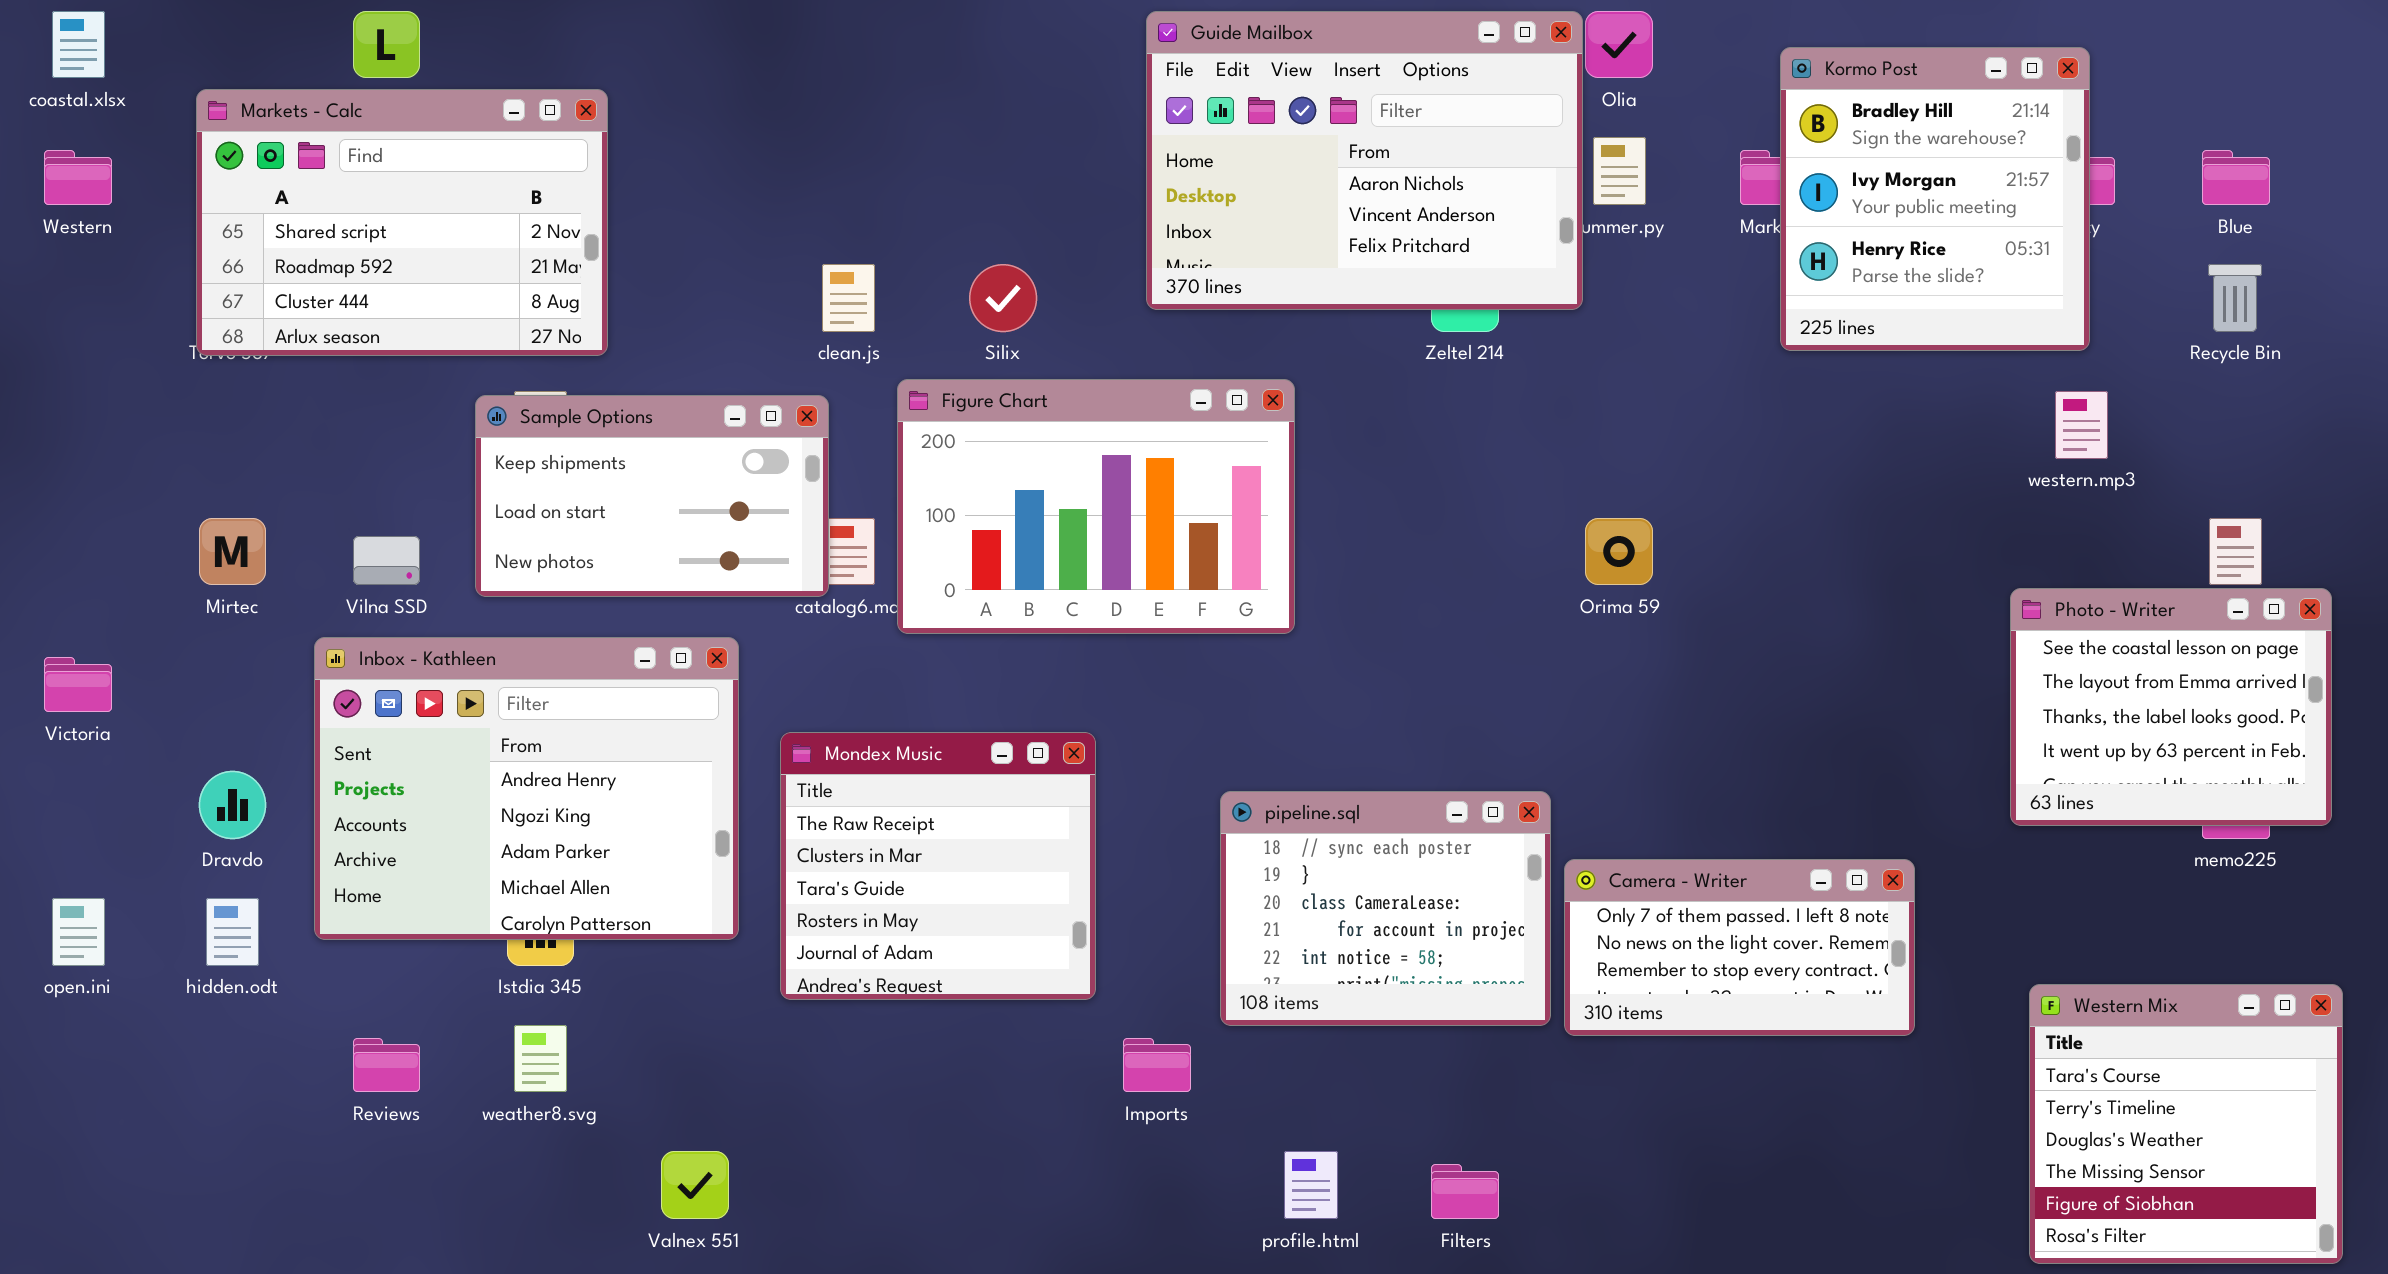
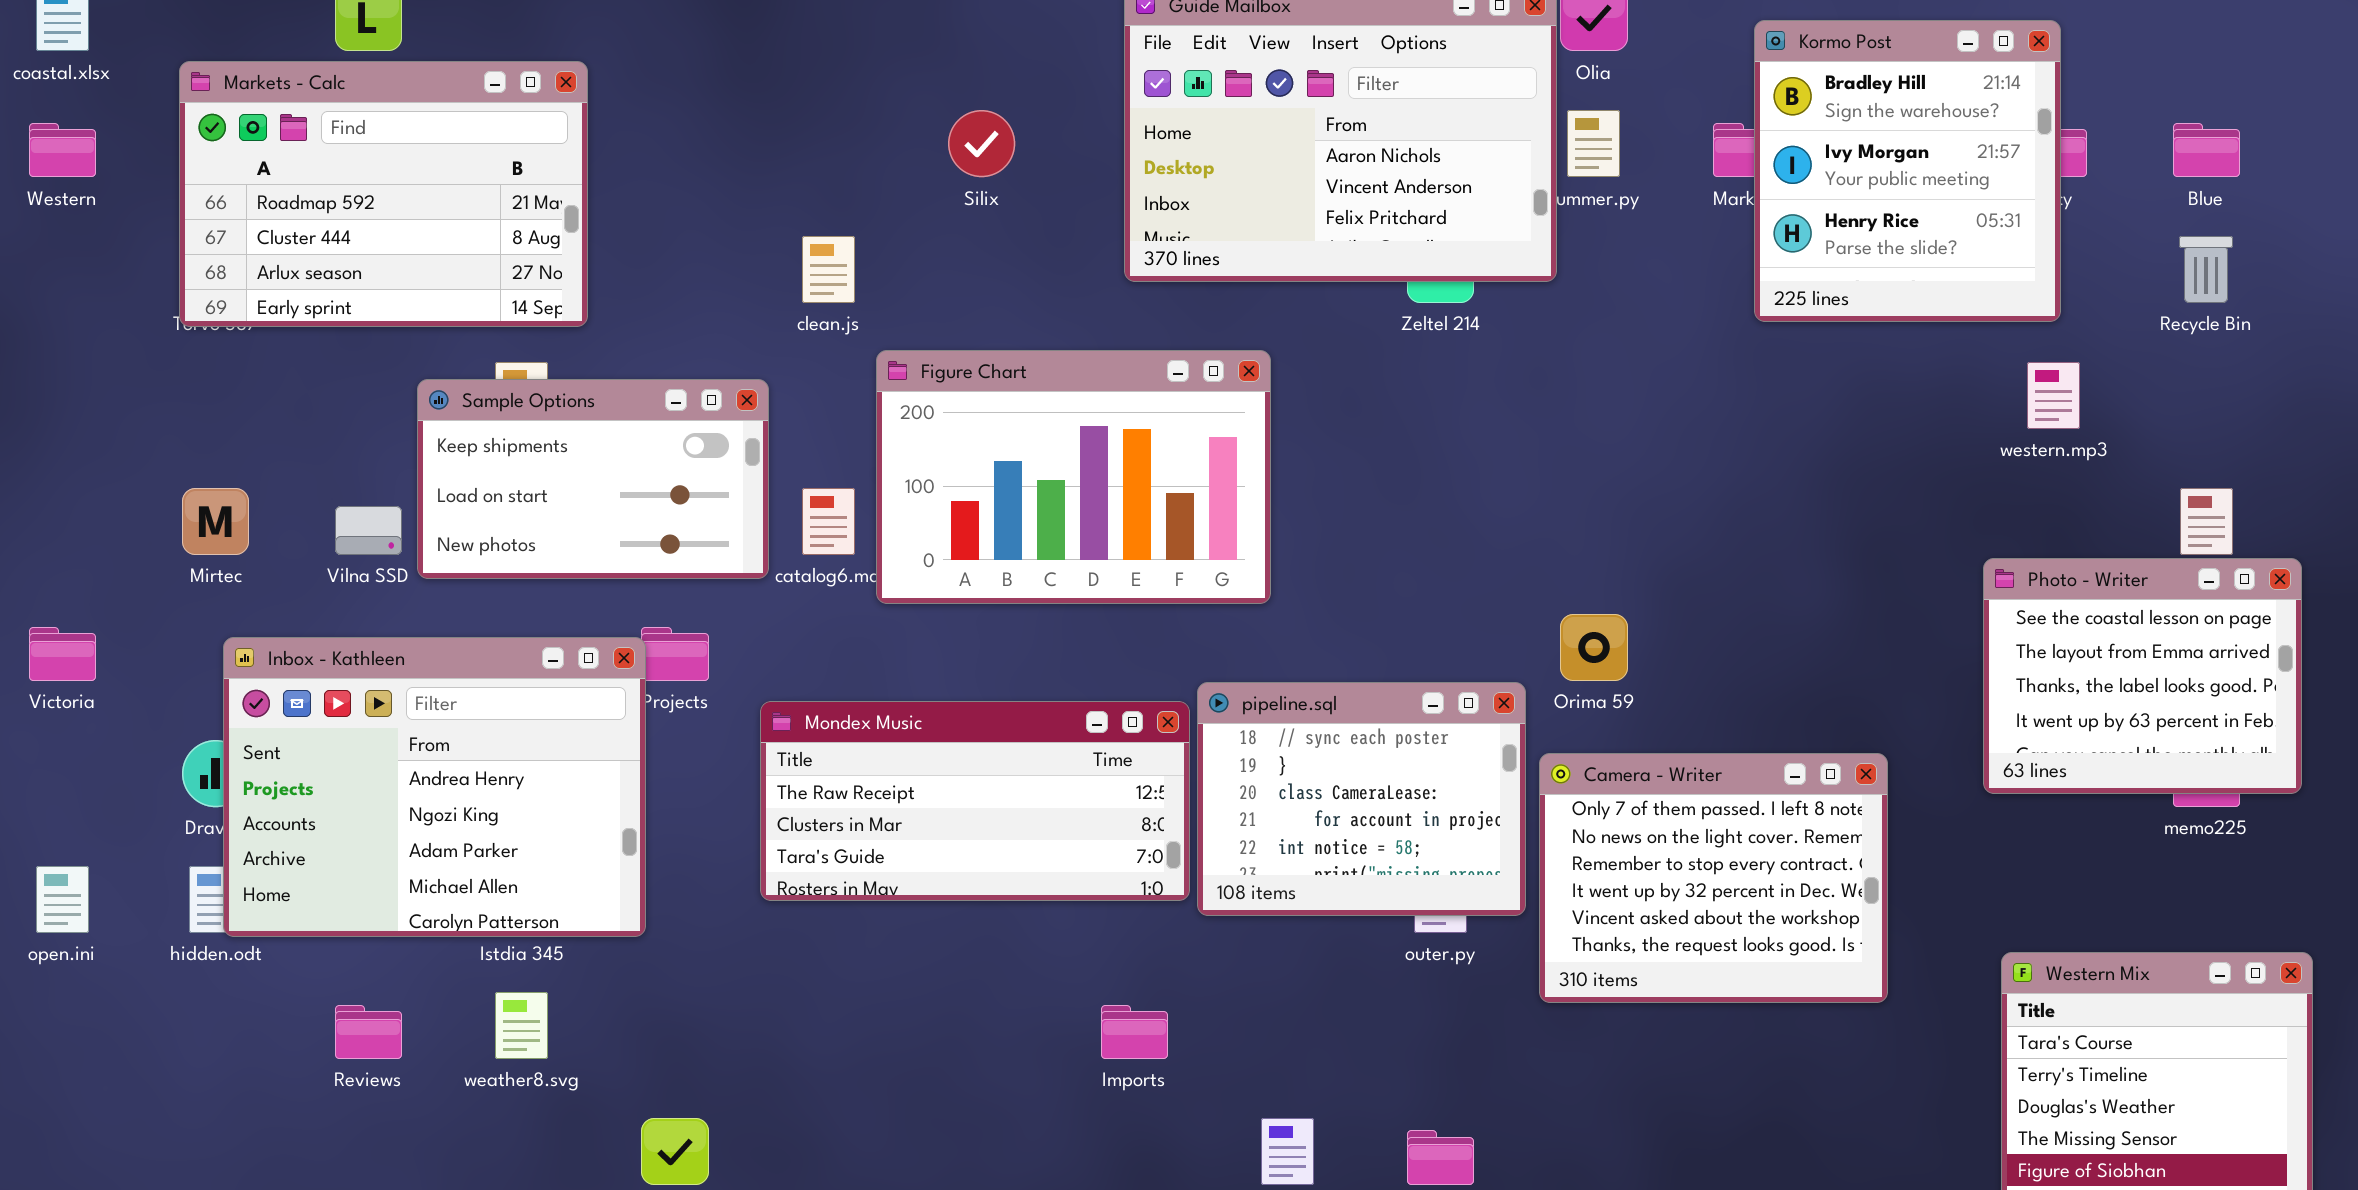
Markets - Calc: [196,89,608,356] -> [179,61,588,327], scrolled down 1 row
Silix: [969,264,1037,332] -> [948,110,1015,177], moved
Sample Options: [475,395,829,597] -> [417,379,769,579], moved
Orima 59: [1585,518,1653,585] -> [1560,614,1628,681], moved
Inbox - Kathleen: [314,637,739,940] -> [223,637,646,937], moved
Mondex Music: [780,732,1096,1000] -> [760,701,1190,901], resized
pipeline.sql: [1220,791,1551,1026] -> [1197,682,1526,916], moved
Camera - Writer: [1564,859,1915,1036] -> [1539,753,1888,1003], resized

